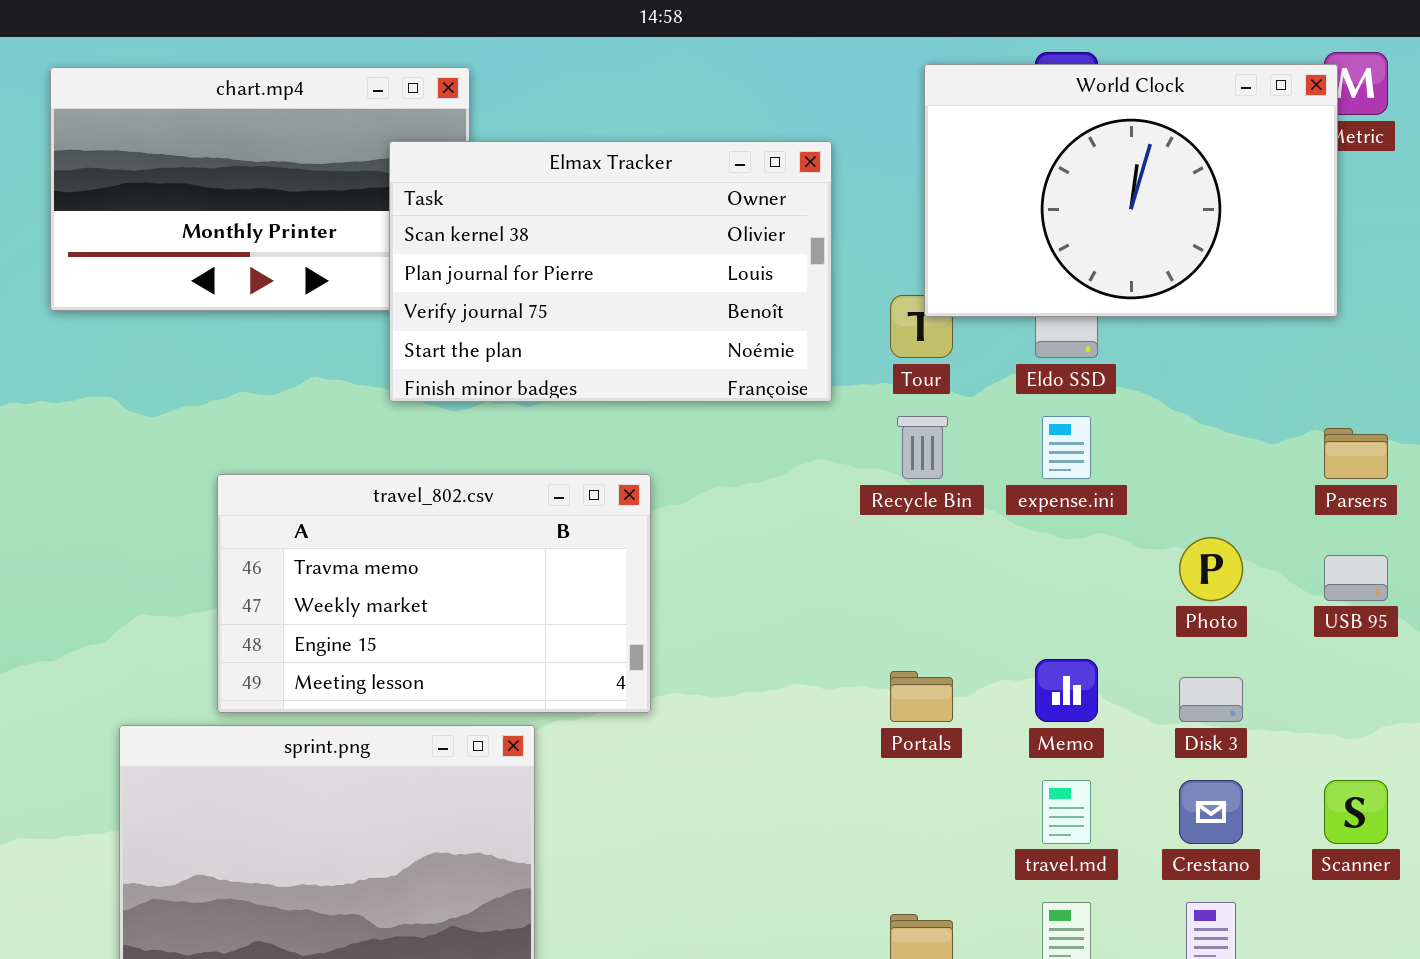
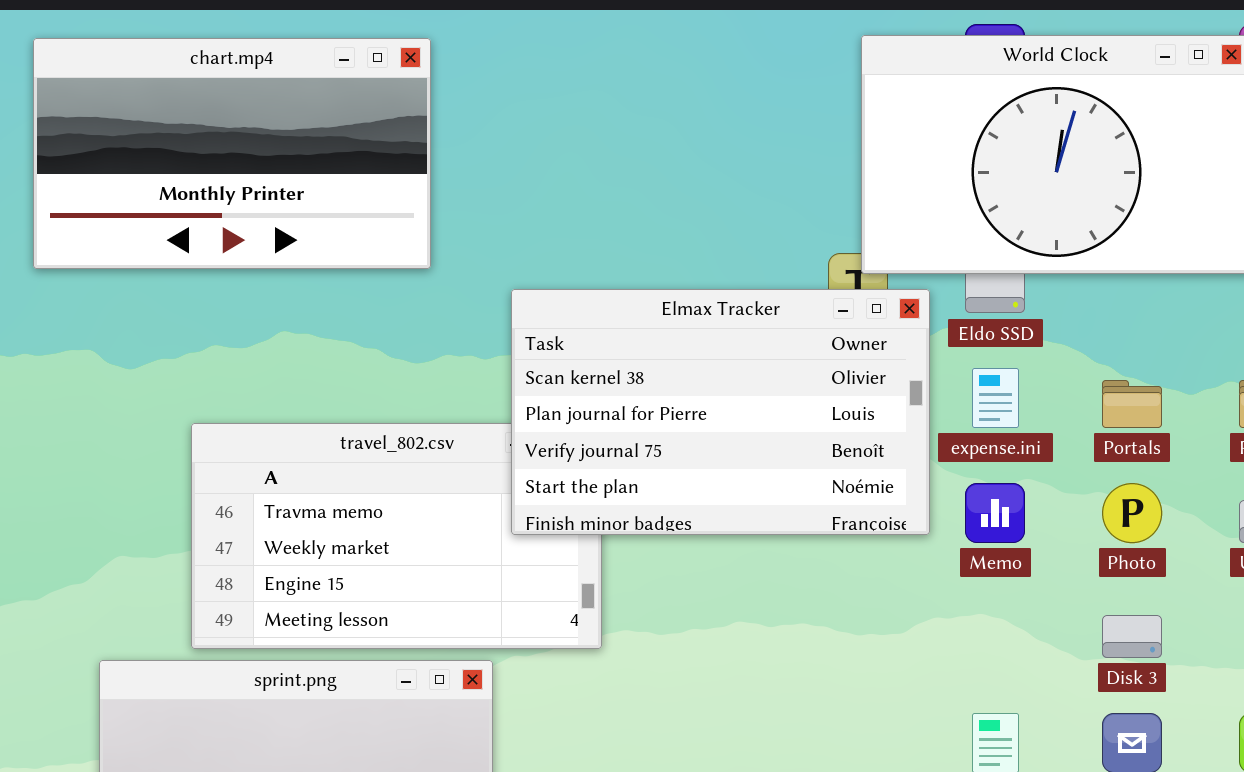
Elmax Tracker: [389,141,832,402] -> [511,289,930,535], moved
Memo: [1035,659,1098,722] -> [965,483,1025,543], moved
Portals: [890,671,953,722] -> [1102,380,1162,428], moved

